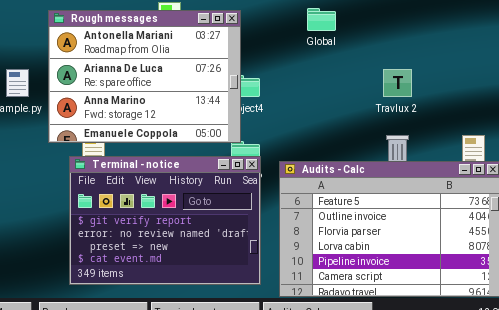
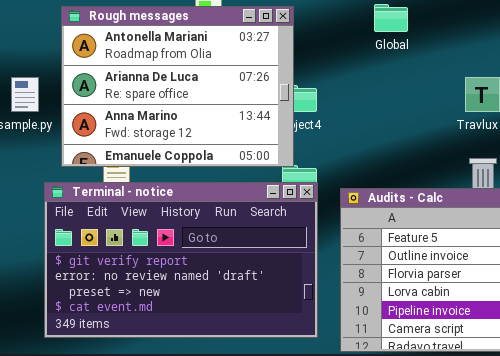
Terminal - notice: [69,156,261,285] -> [44,182,318,338], resized

